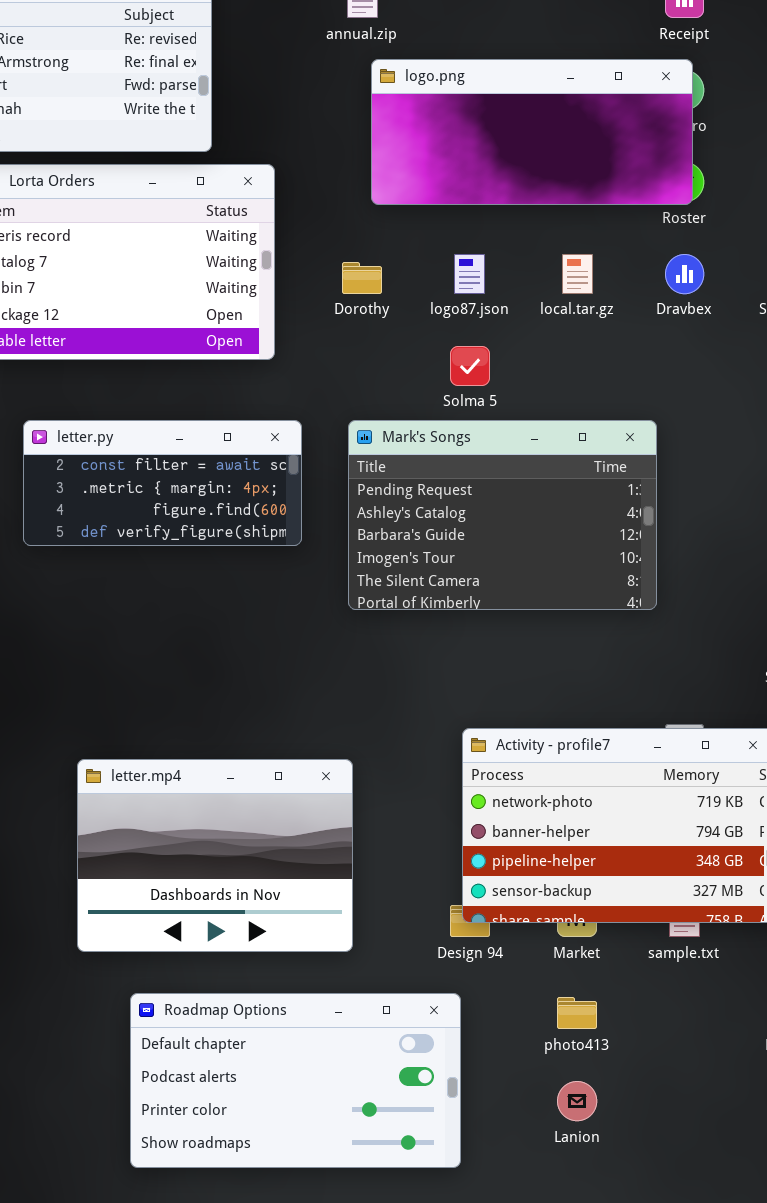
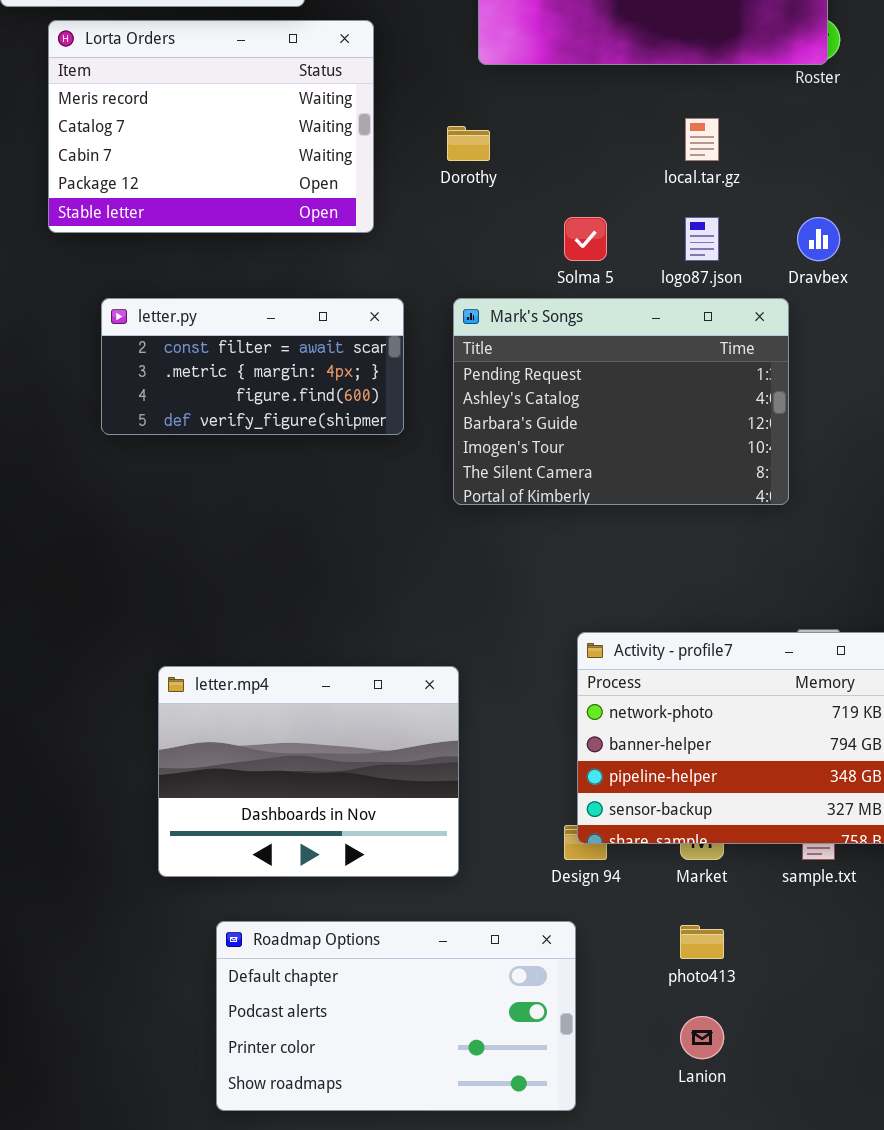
logo87.json: [454,254,485,294] -> [685,217,719,261], moved
Dravbex: [665,254,704,294] -> [797,217,840,261], moved

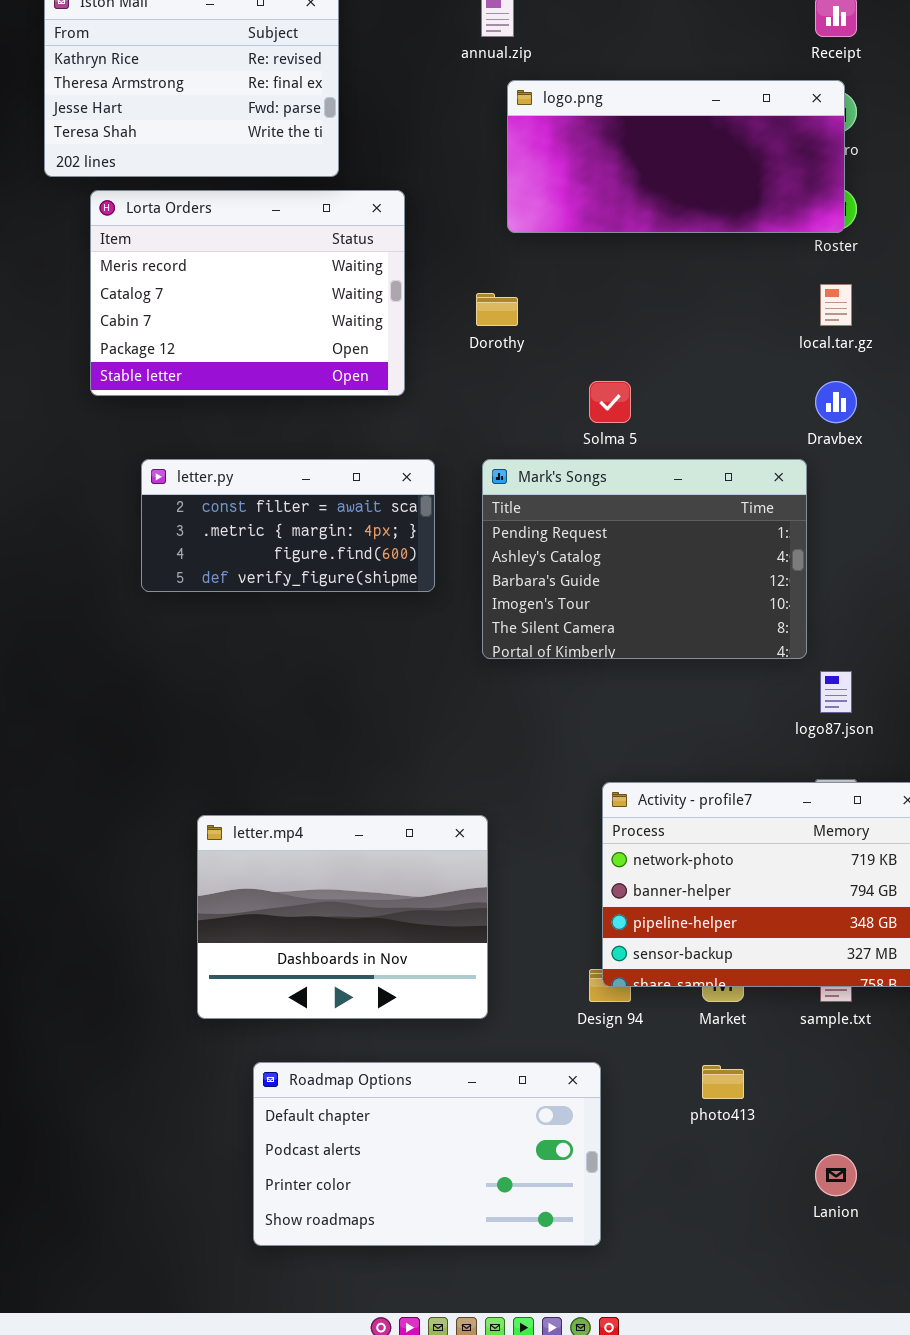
local.tar.gz: [685,118,719,161] -> [820,284,852,326], moved
logo87.json: [685,217,719,261] -> [820,671,852,713], moved
Lanion: [680,1016,724,1059] -> [815,1154,857,1196], moved

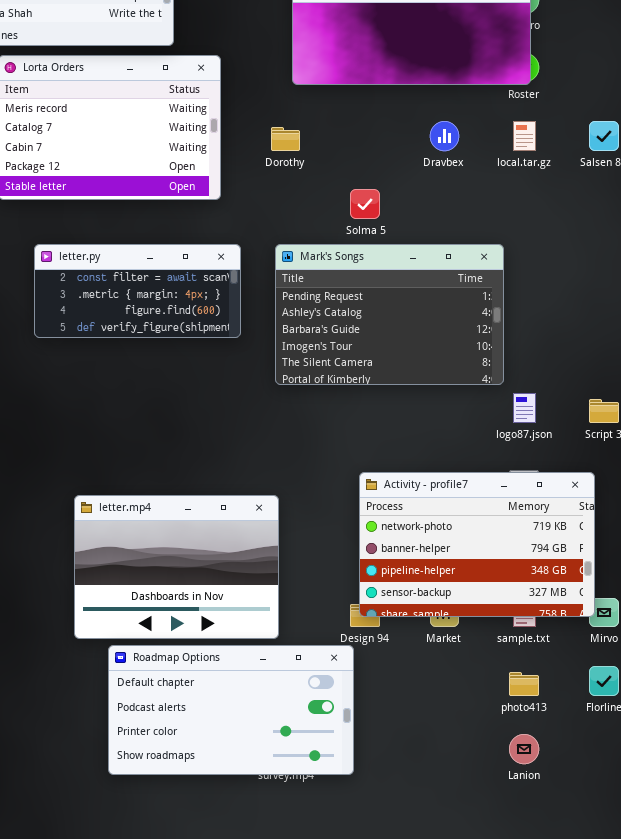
Dravbex: [815,381,857,423] -> [430,121,459,151], moved
Roadmap Options: [253,1062,601,1246] -> [108,645,354,775], moved
photo413: [702,1065,744,1099] -> [509,672,539,696], moved

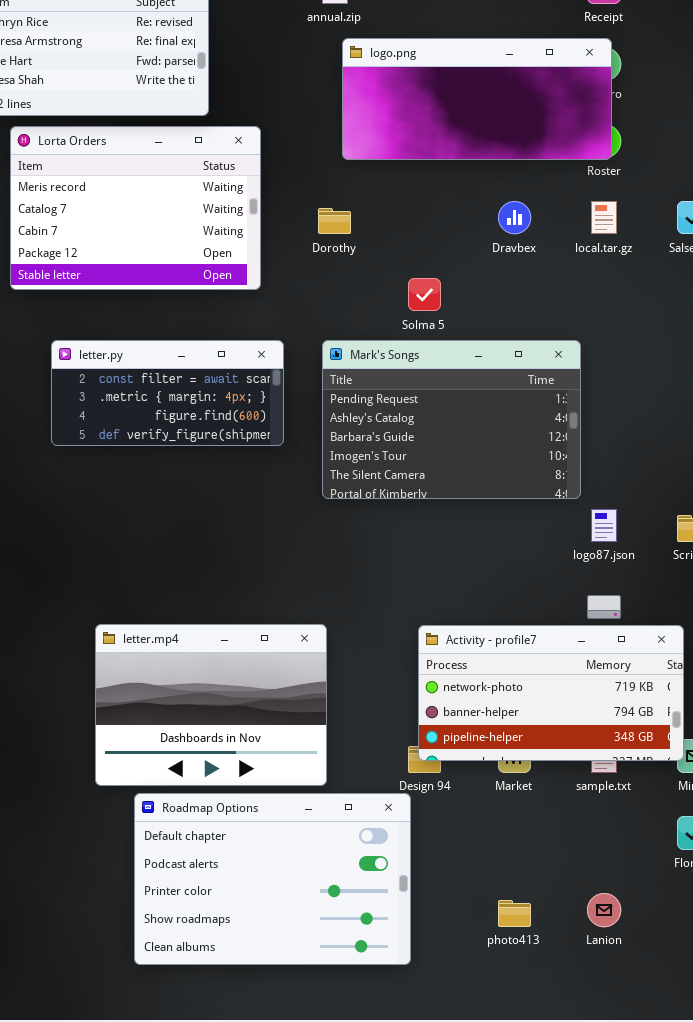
Activity - profile7: [359,472,595,617] -> [418,625,684,761], resized
Roadmap Options: [108,645,354,775] -> [134,793,411,965], resized
photo413: [509,672,539,696] -> [498,900,531,927], moved

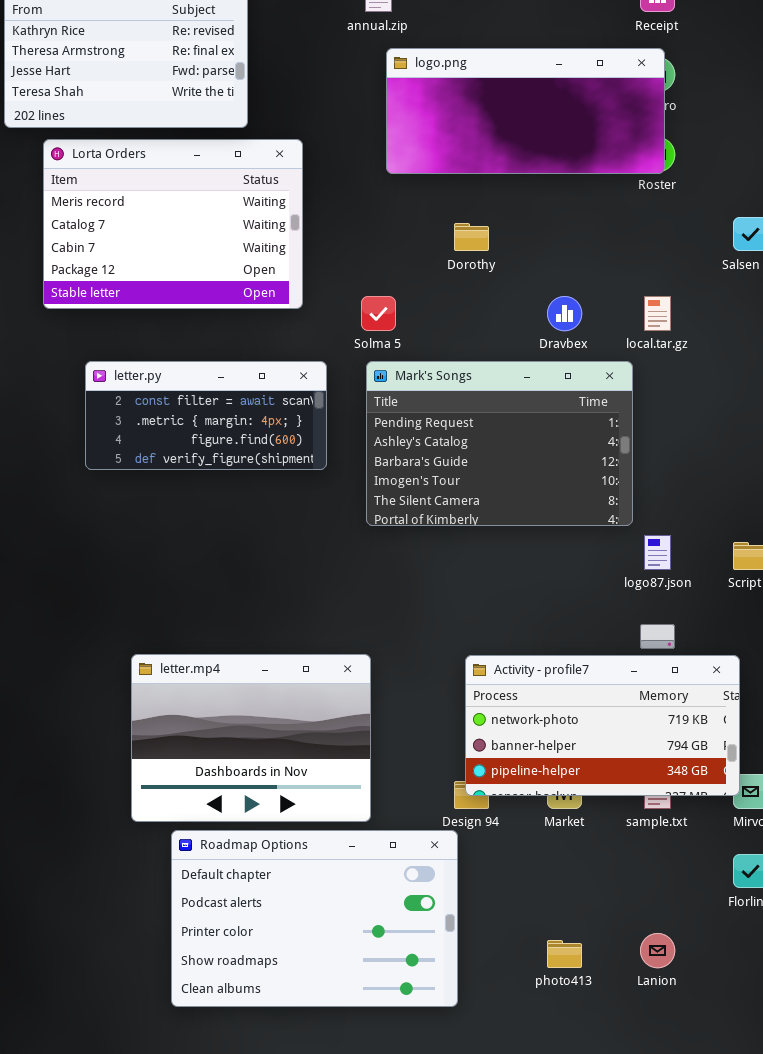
Dravbex: [498,201,531,234] -> [547,296,582,331], moved
local.tar.gz: [591,201,617,234] -> [644,296,671,331], moved
Dorothy: [318,208,351,234] -> [454,223,489,251], moved
Solma 5: [408,278,441,311] -> [361,296,396,331], moved

